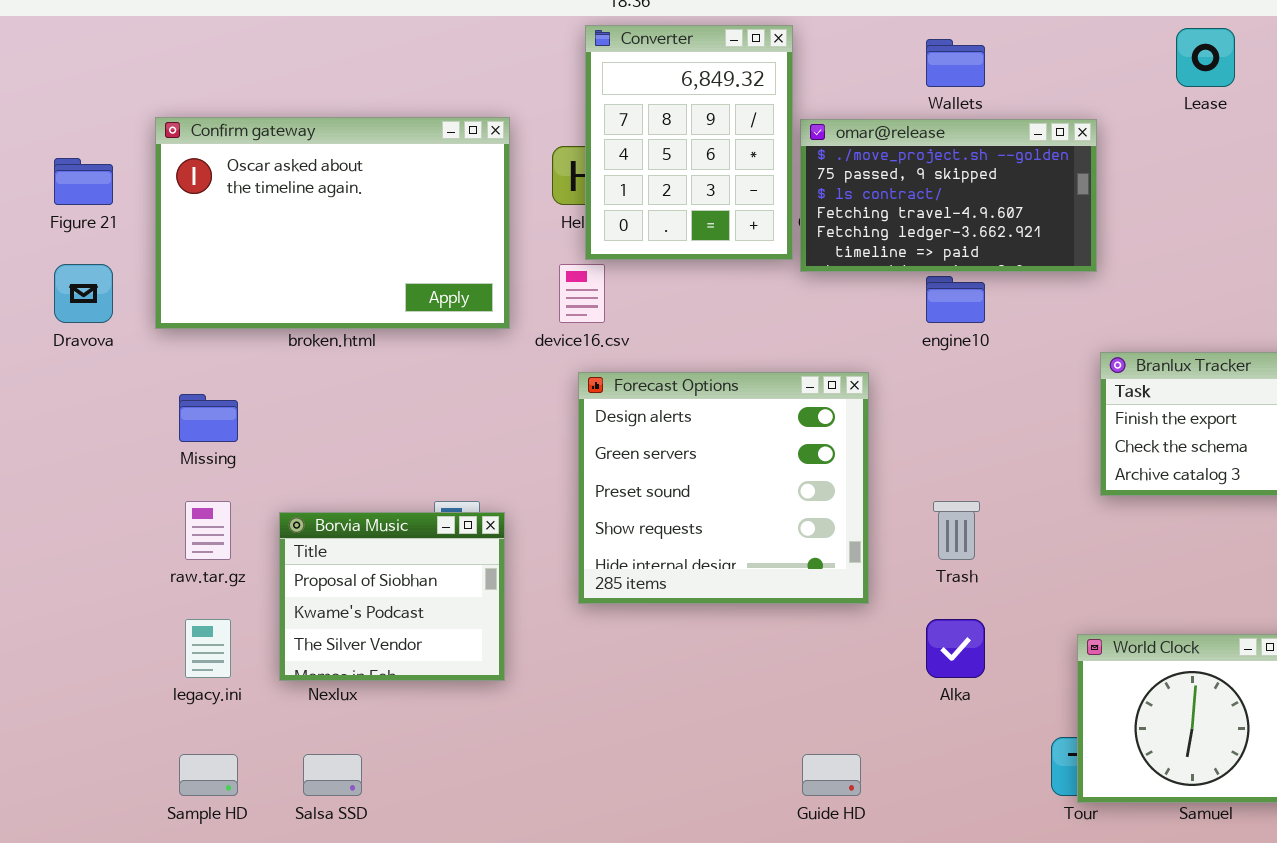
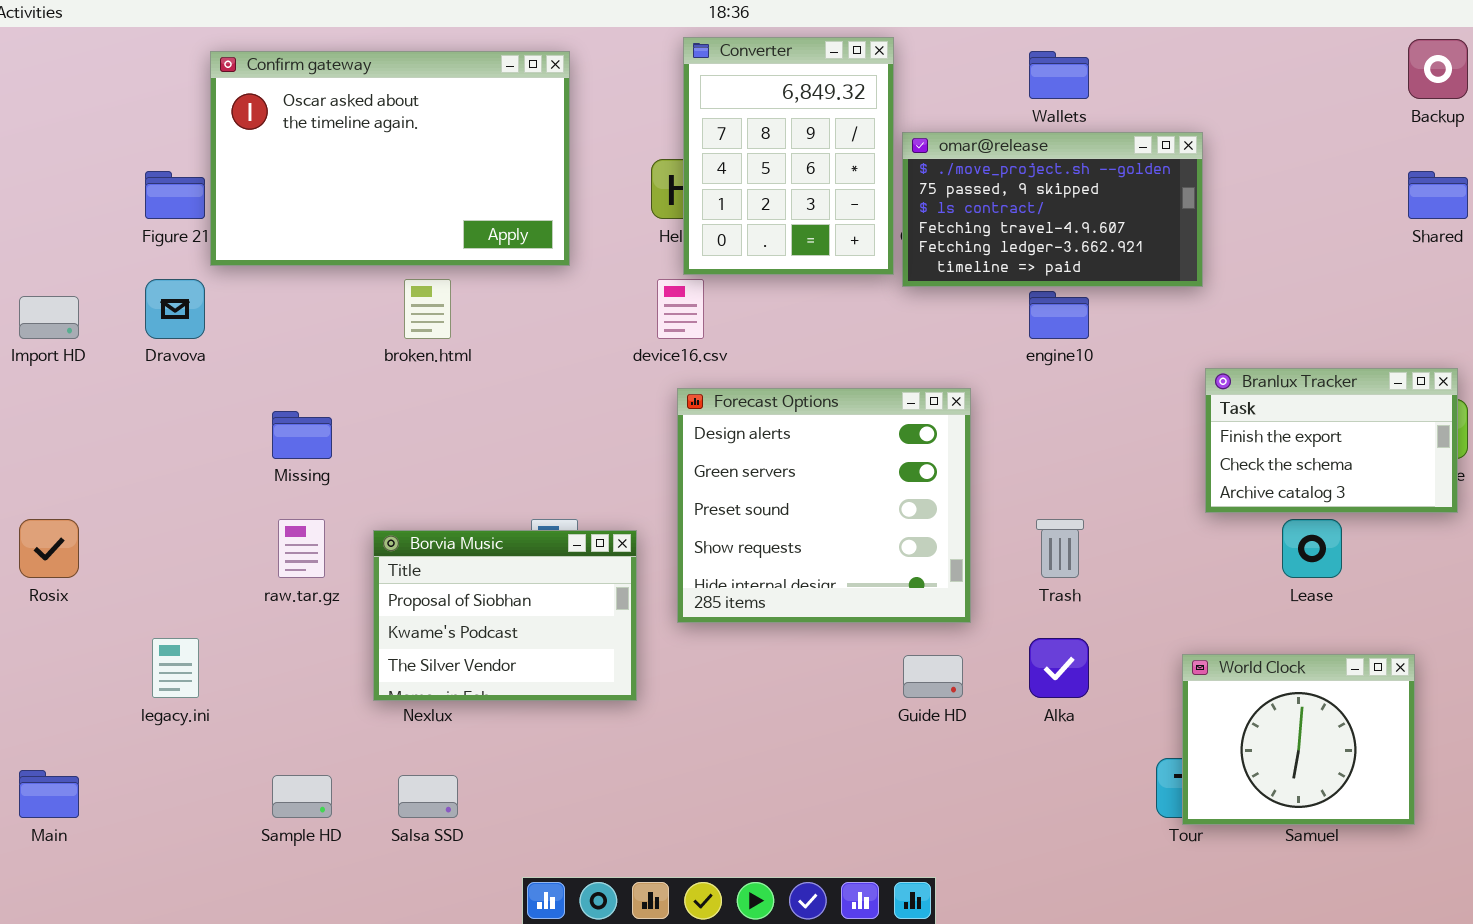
Lease: [1176,28,1235,87] -> [1282,519,1342,578], moved
Confirm gateway: [155,117,510,329] -> [210,51,570,266], moved
Borvia Music: [279,512,505,681] -> [373,530,637,701], resized
legacy.ini: [185,619,231,678] -> [152,638,199,698], moved
Guide HD: [802,754,861,796] -> [903,655,963,698], moved

